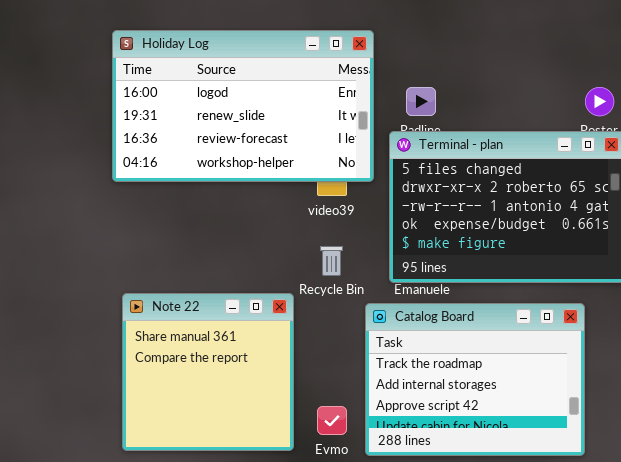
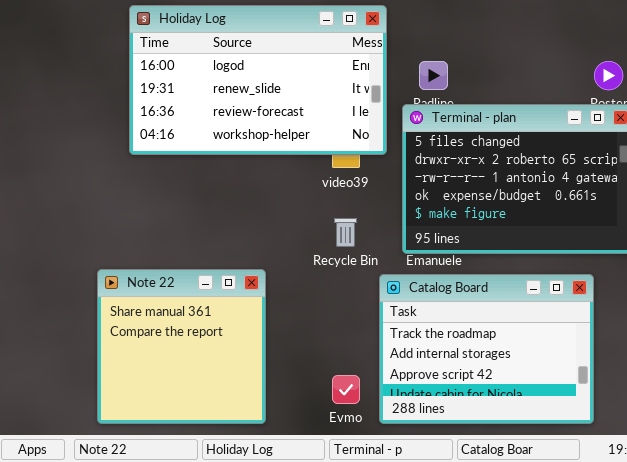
Note 22: [122,293,294,451] -> [97,269,266,424], moved

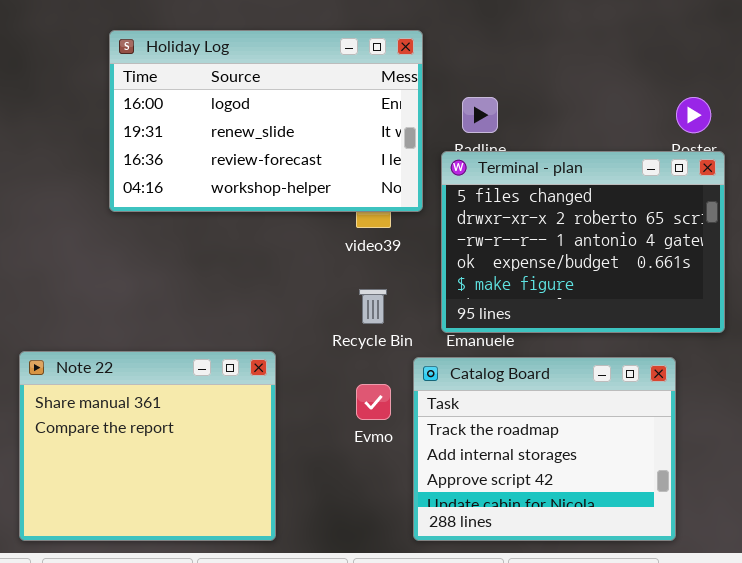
Note 22: [97,269,266,424] -> [19,351,276,541], resized
Evmo: [332,375,360,404] -> [356,384,391,420], moved

